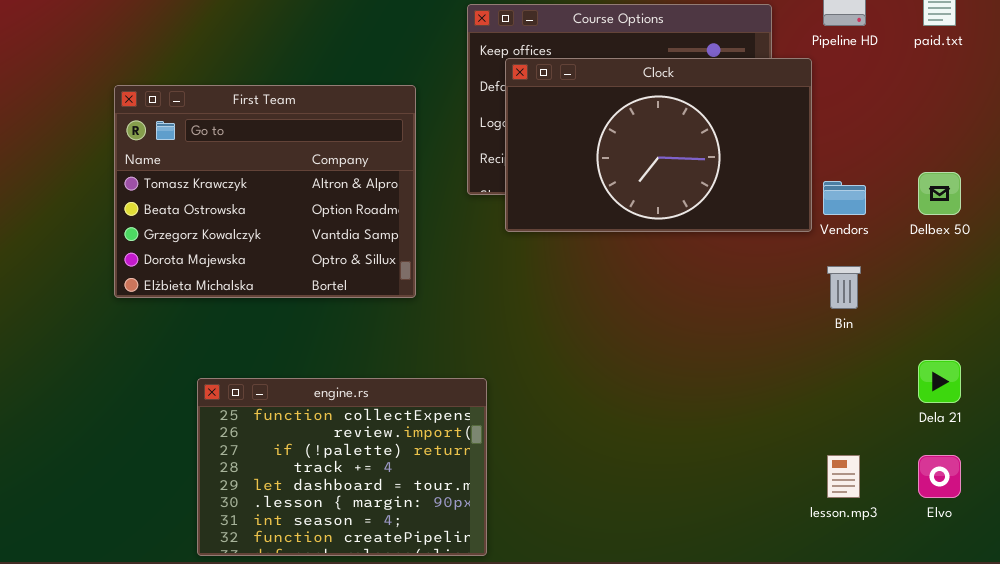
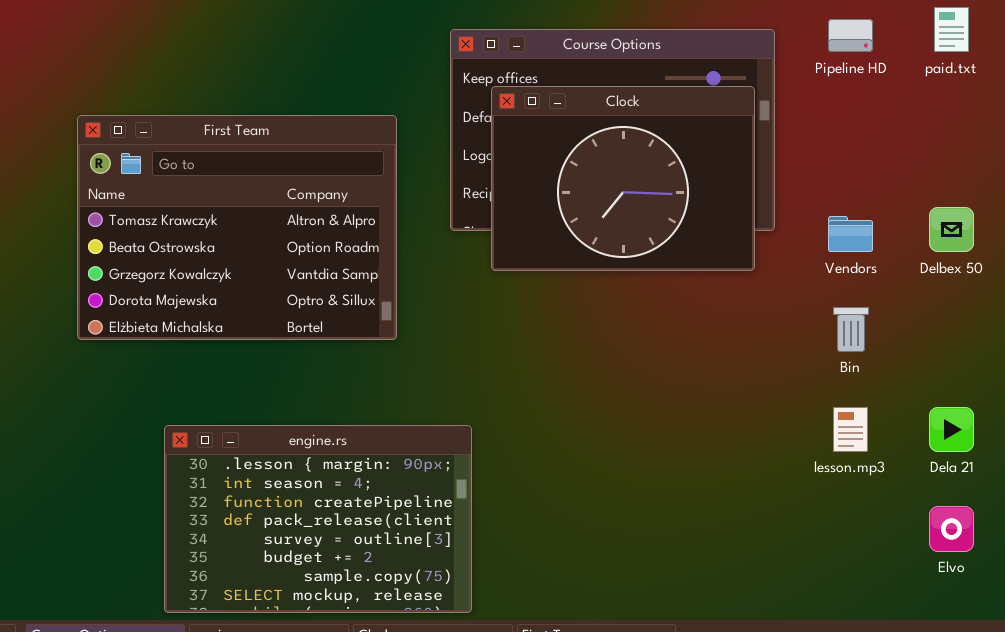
Clock: [505,58,812,232] -> [491,86,755,271], resized
engine.rs: [197,378,487,556] -> [164,425,472,613], scrolled down 5 rows
lesson.mp3: [827,455,860,498] -> [833,407,868,452], moved

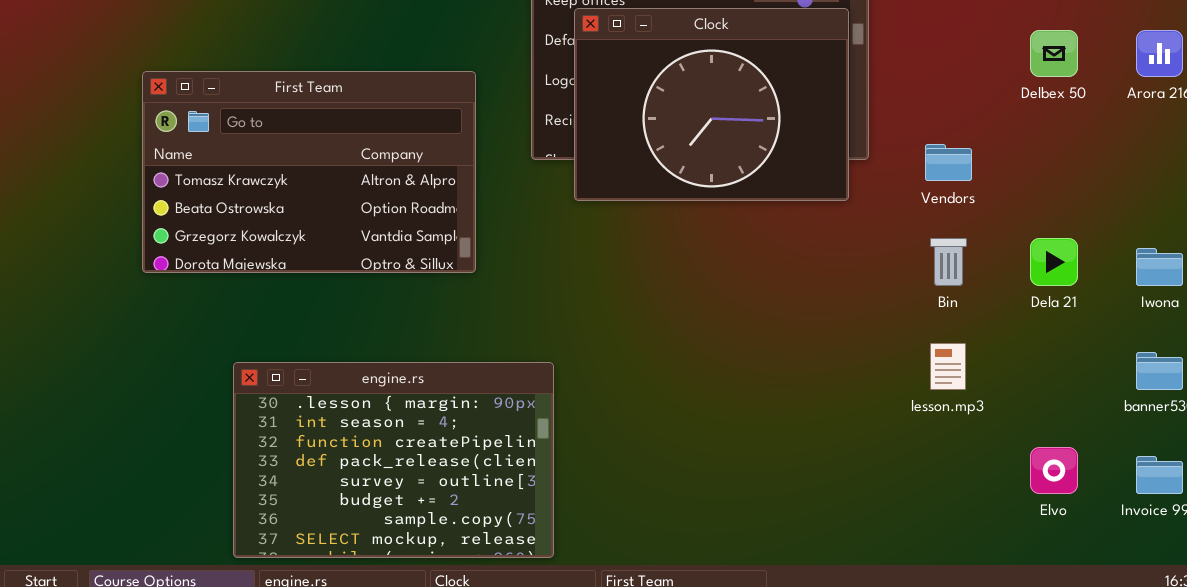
First Team: [77,115,397,340] -> [142,71,476,273], resized
Delbex 50: [929,207,974,252] -> [1030,30,1078,77], moved
Dela 21: [929,407,974,452] -> [1030,238,1078,286], moved

